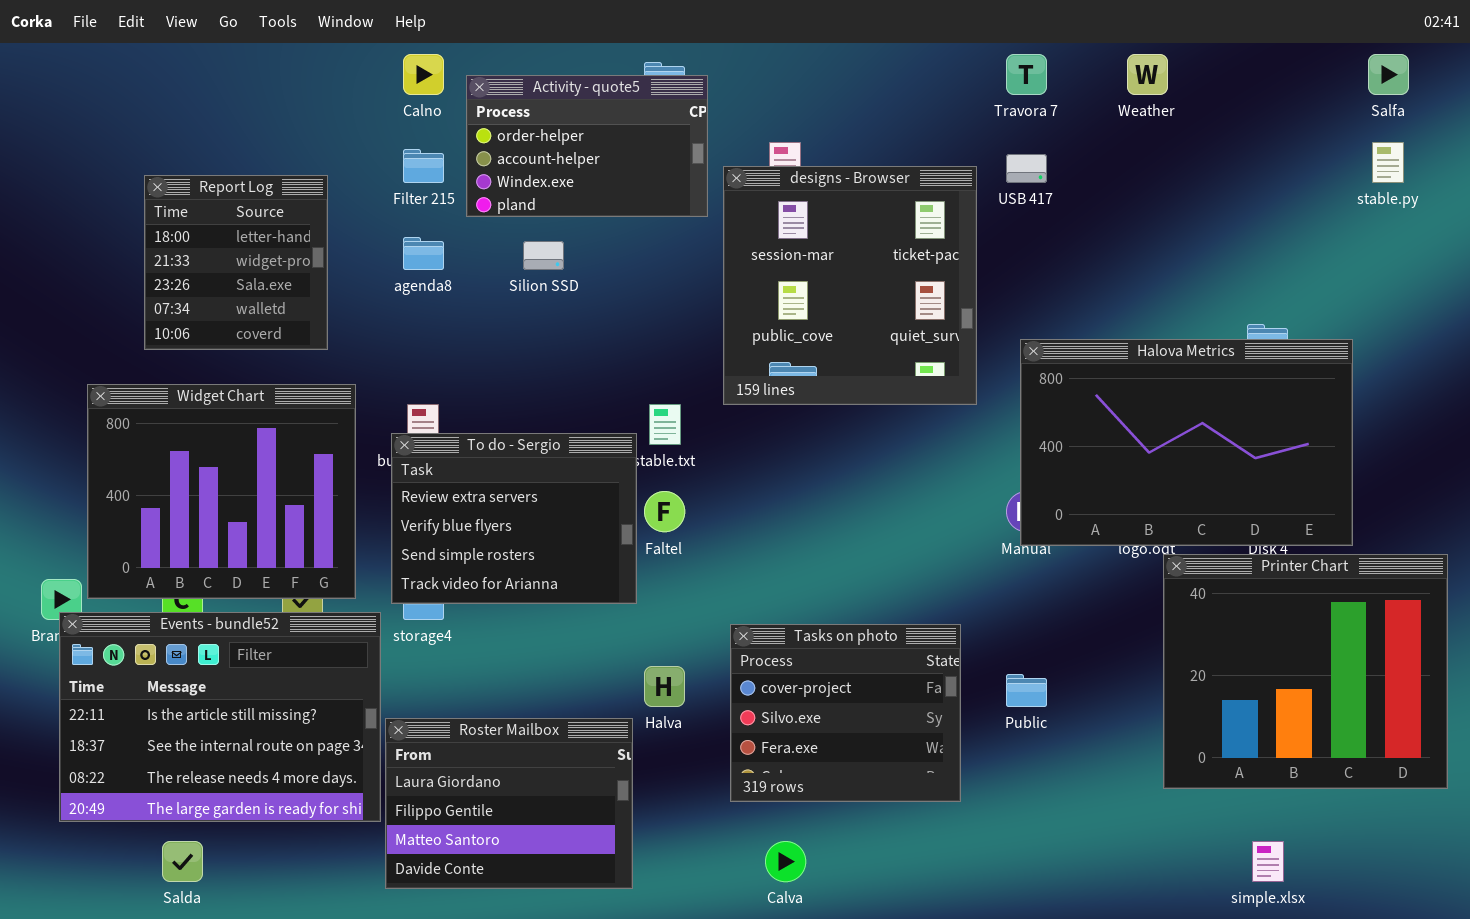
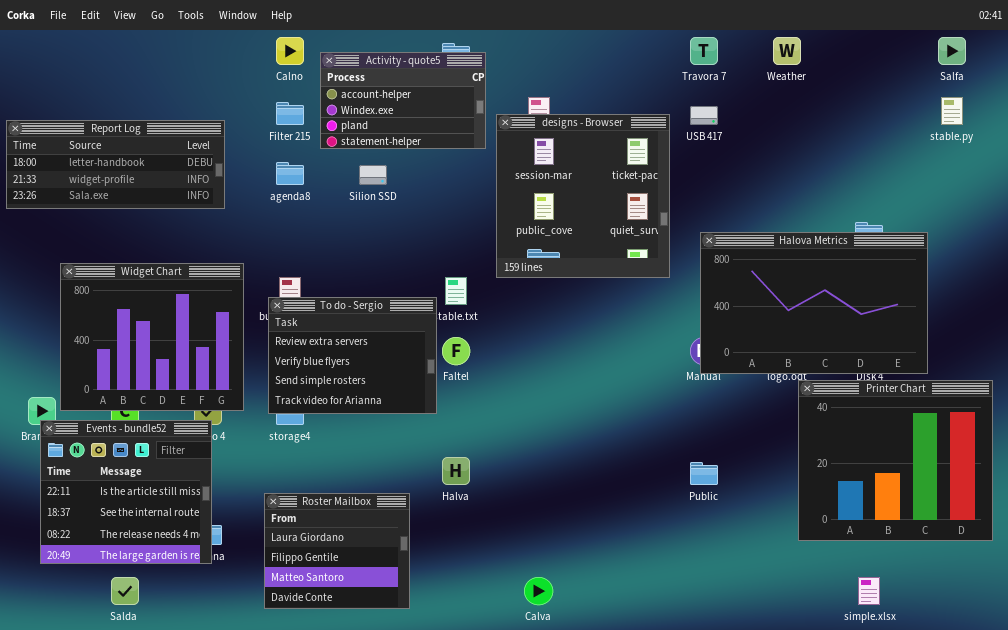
Activity - quote5: [466,75,708,217] -> [320,52,486,149], scrolled down 1 row
Report Log: [144,175,328,350] -> [6,120,225,209], resized
Events - bundle52: [59,612,381,822] -> [40,420,212,564], resized
Tasks on photo: [730,624,961,802] -> none, closed
Roster Mailbox: [385,718,633,889] -> [264,493,410,609], resized

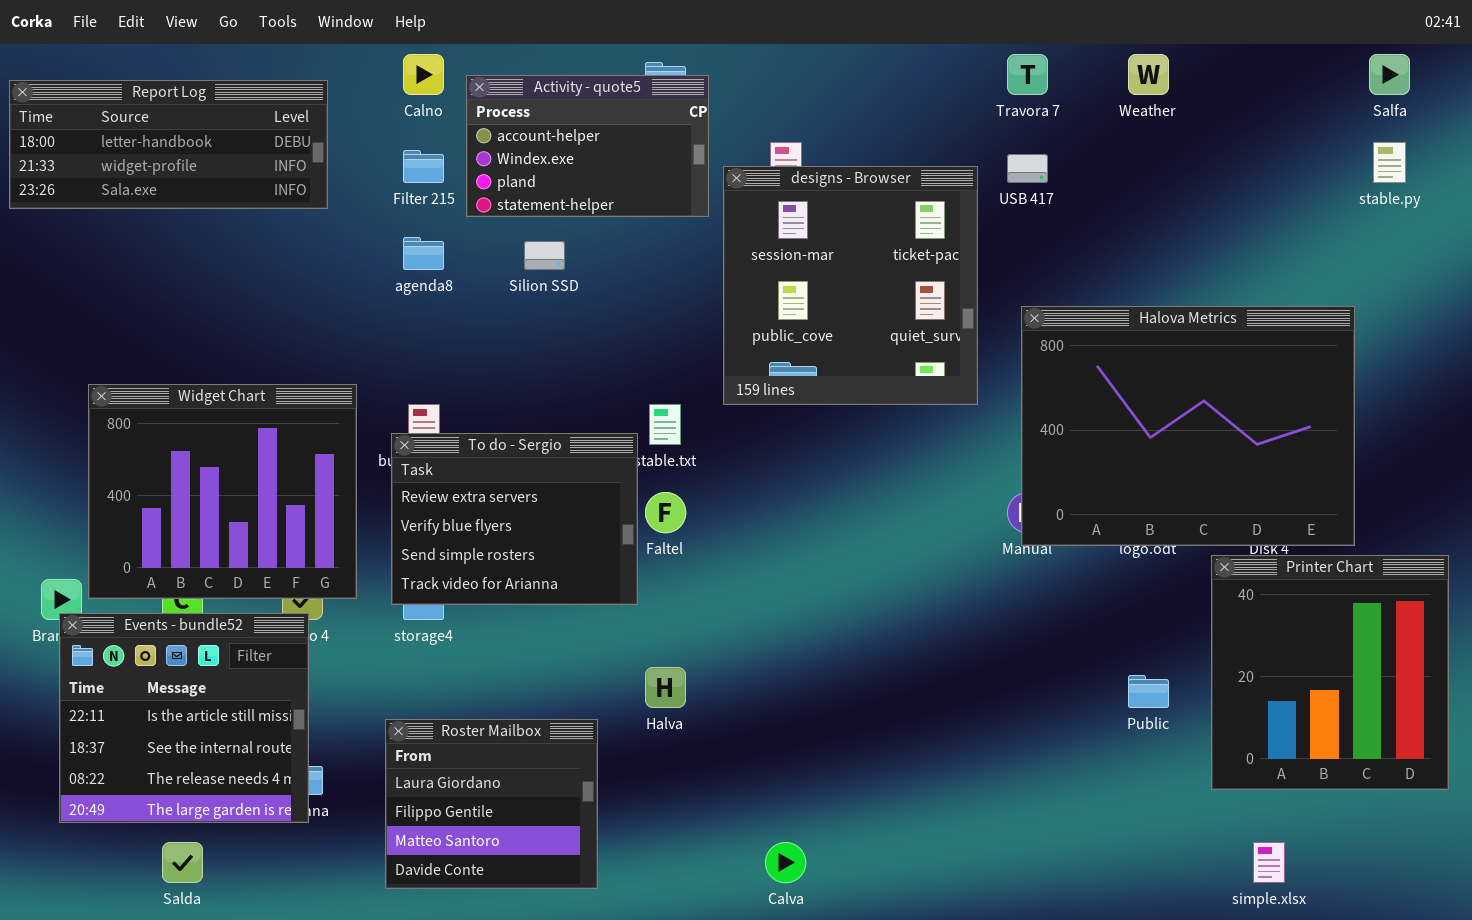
Report Log: [6,120,225,209] -> [9,80,328,209], moved
Halova Metrics: [700,232,928,374] -> [1021,306,1355,546], resized
Printer Chart: [798,380,993,541] -> [1211,555,1449,790], resized
Public: [690,462,718,485] -> [1128,675,1169,708], moved

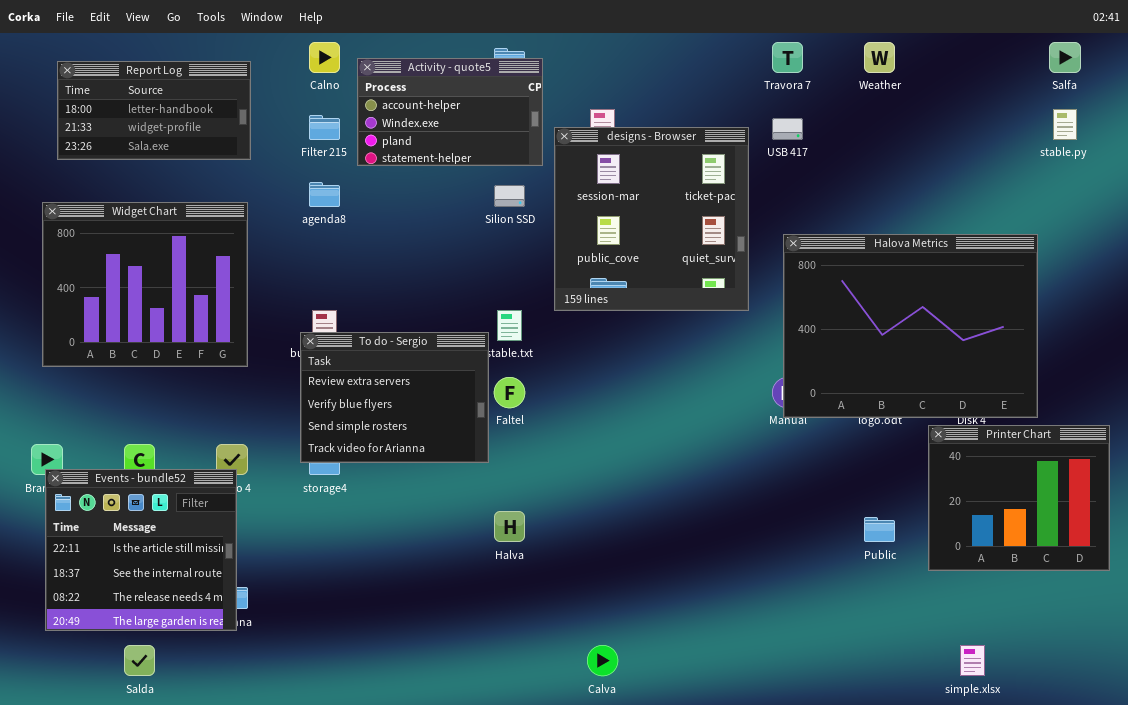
Report Log: [9,80,328,209] -> [57,61,251,160], resized
Silion SSD: [524,241,565,270] -> [494,185,525,207], moved
Widget Chart: [88,384,357,599] -> [42,202,248,367], moved
Printer Chart: [1211,555,1449,790] -> [928,425,1110,571], resized
Roster Mailbox: [385,719,598,889] -> none, closed

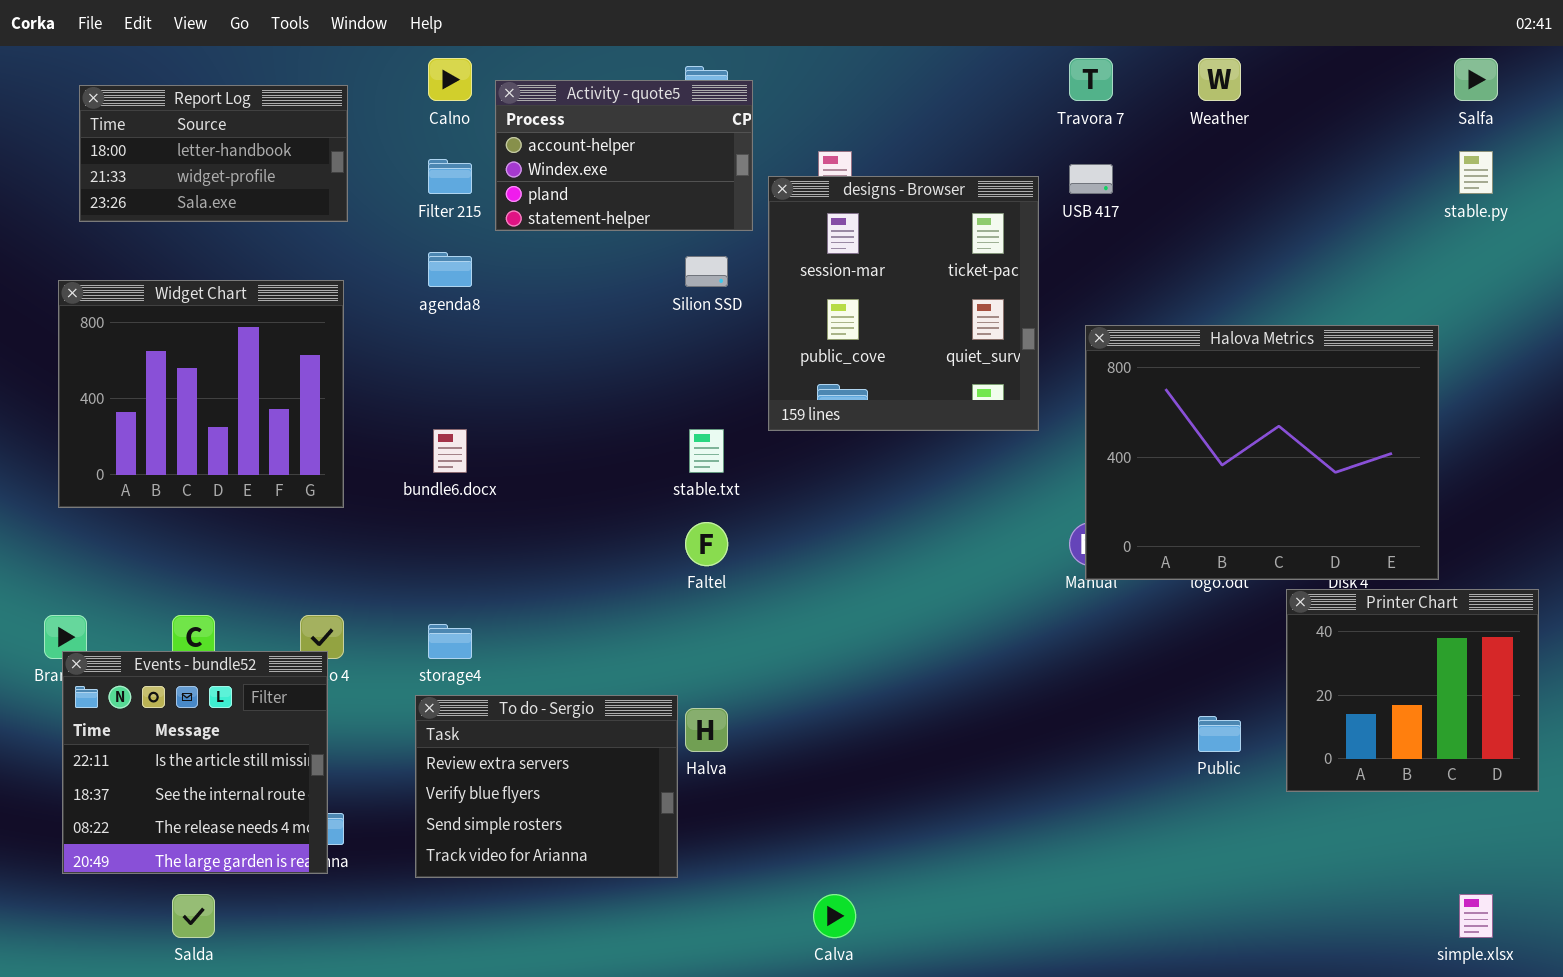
To do - Sergio: [300,332,489,463] -> [415,695,678,878], moved
simple.xlsx: [960,645,985,676] -> [1459,894,1493,938], moved

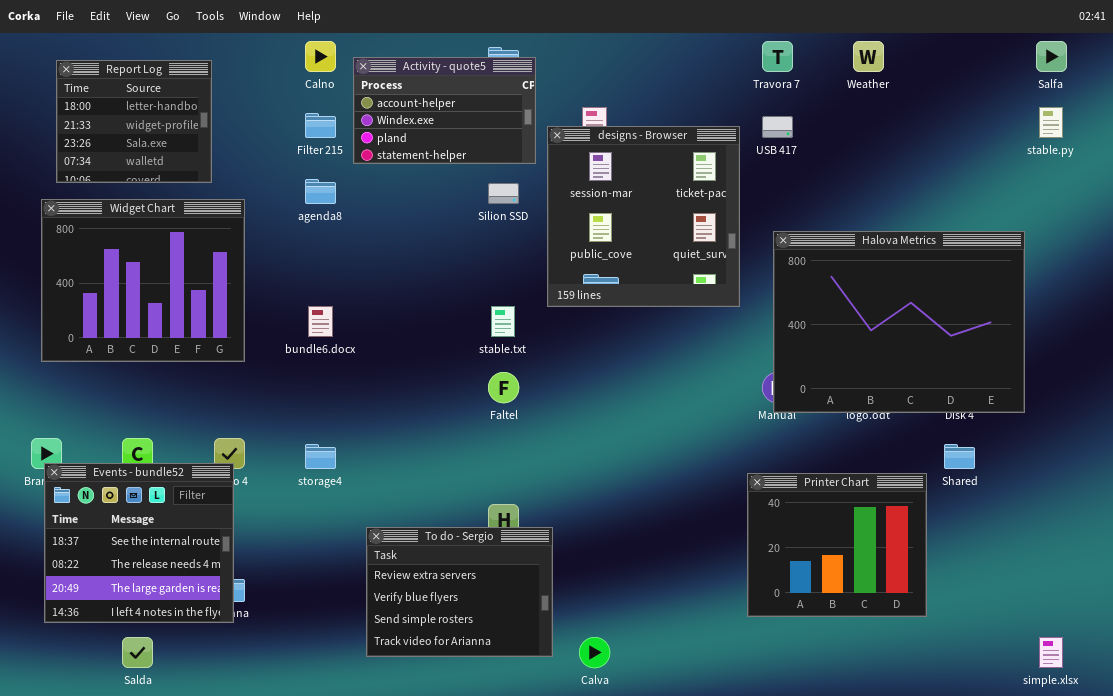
Report Log: [79,85,348,222] -> [56,60,212,183], resized
Printer Chart: [1286,589,1539,792] -> [747,473,927,617], moved
Events - bundle52: [62,651,328,874] -> [44,463,234,623], scrolled down 1 row
To do - Sergio: [415,695,678,878] -> [366,527,553,657], moved

